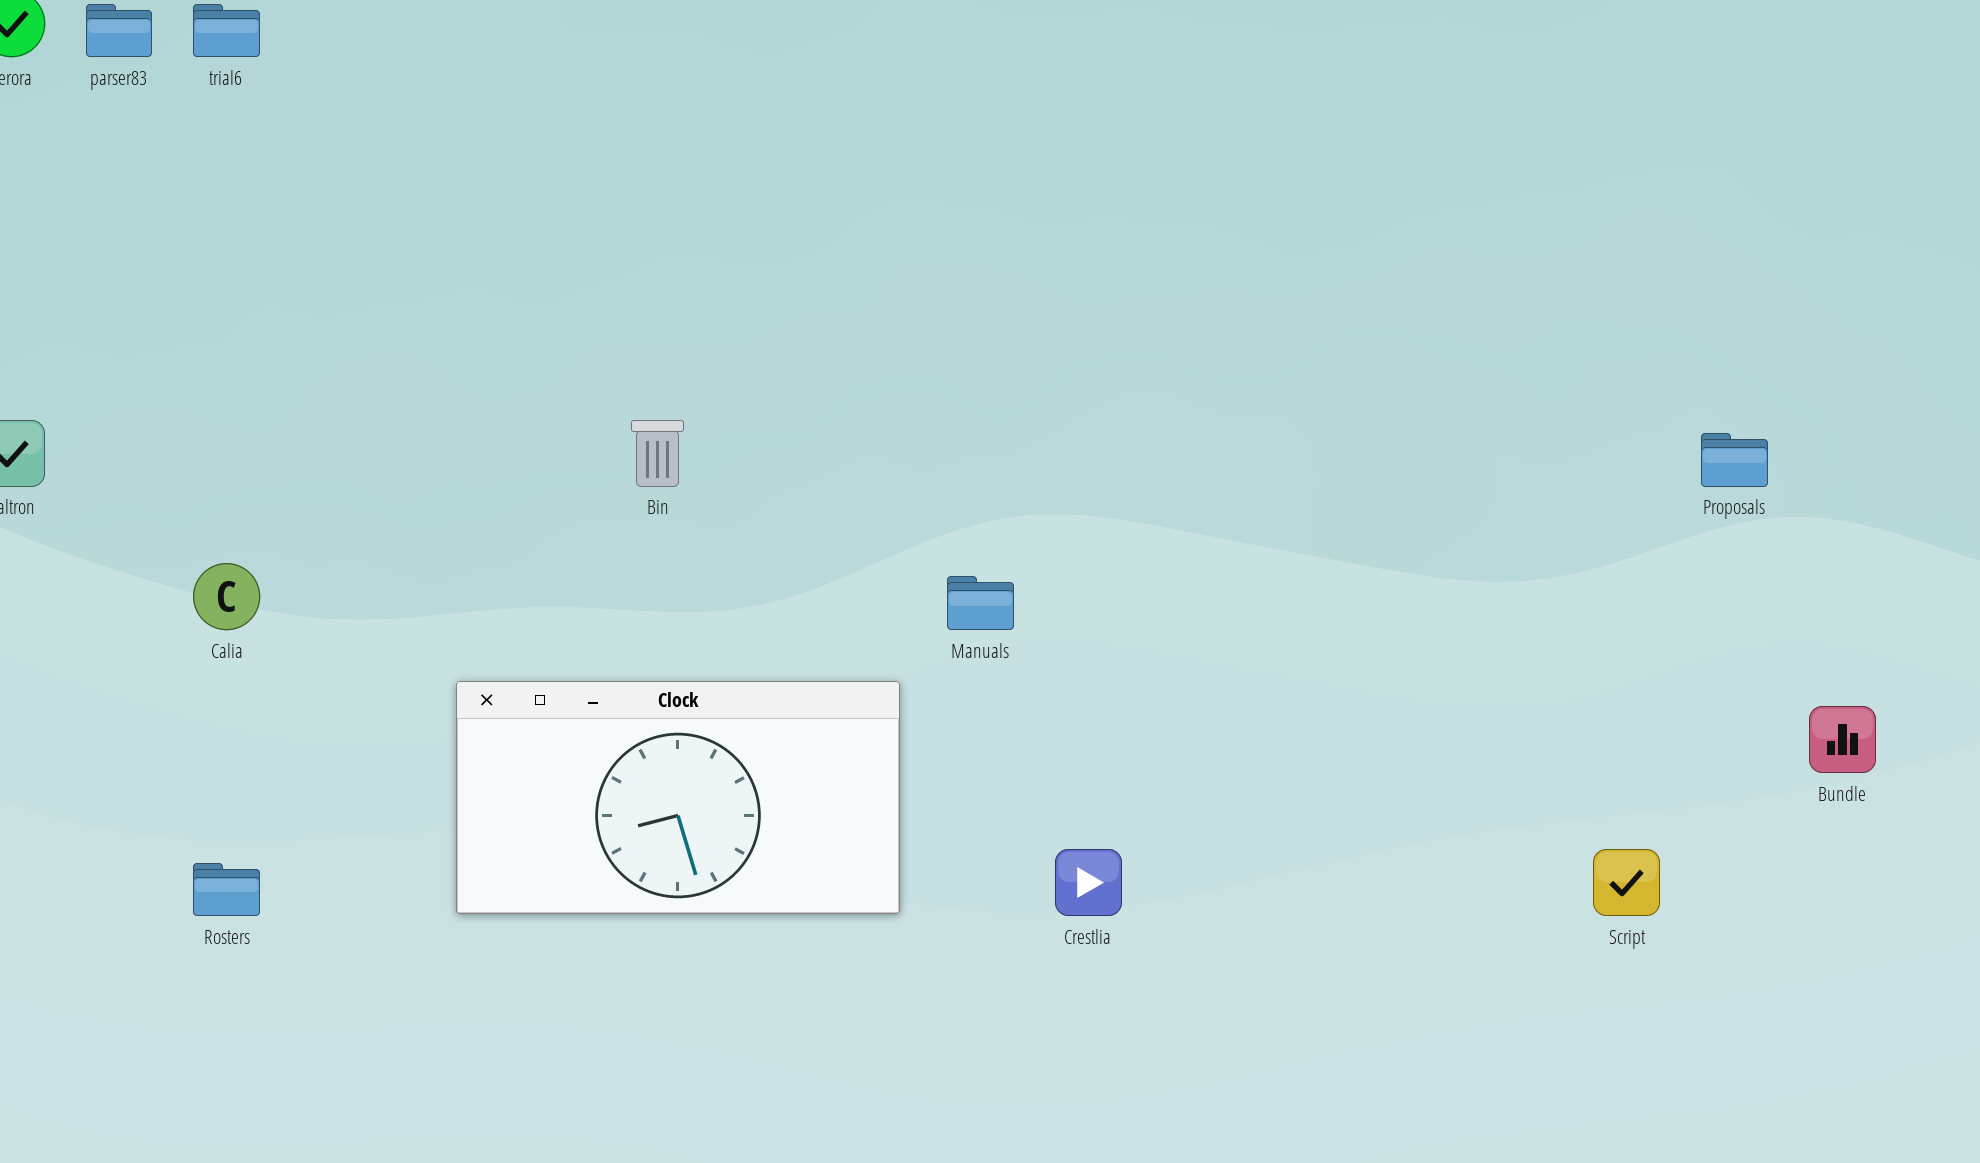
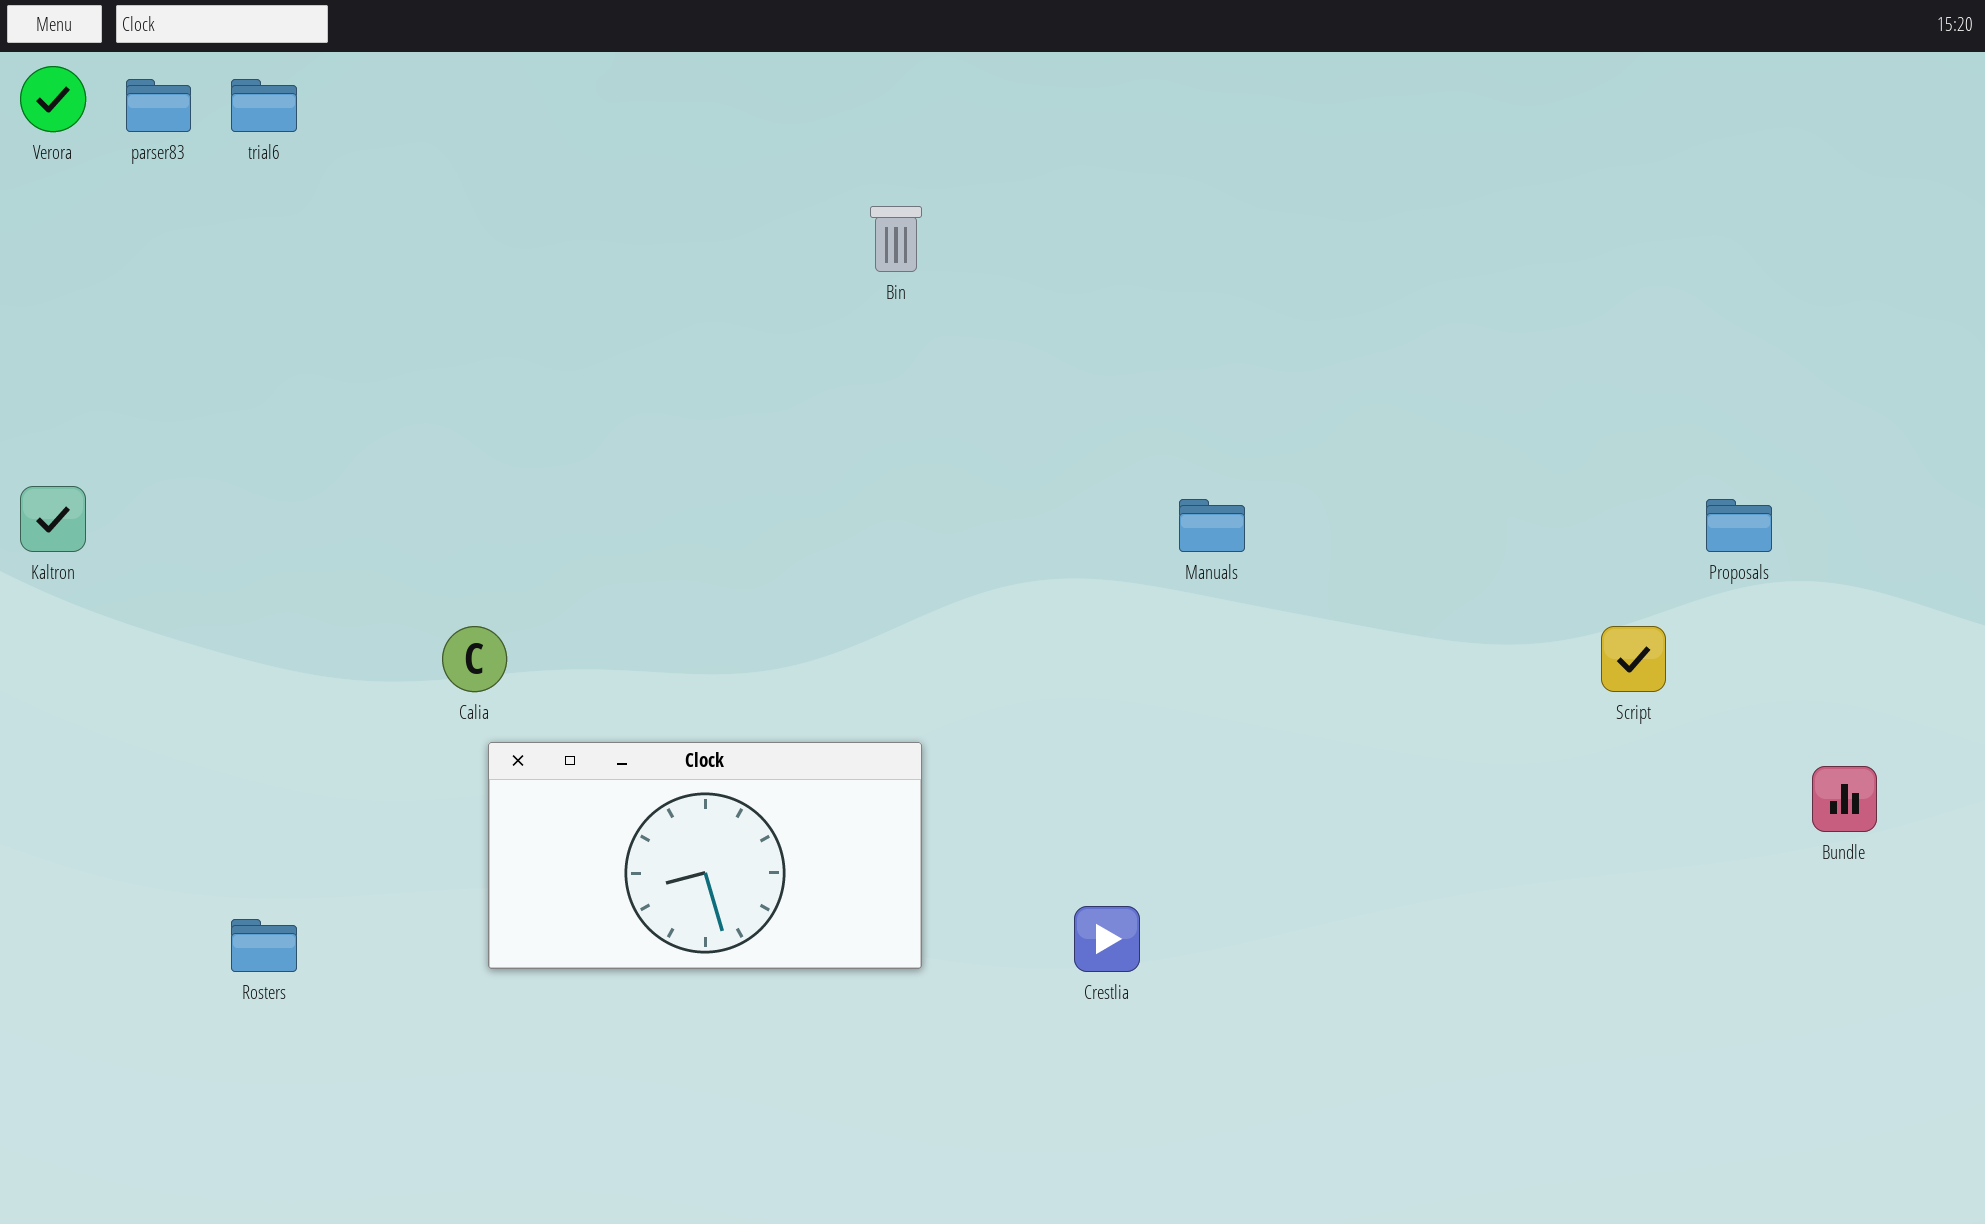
Bin: [631,420,684,487] -> [870,206,922,272], moved
Calia: [193,563,260,630] -> [442,626,507,692], moved
Manuals: [947,576,1014,630] -> [1179,499,1245,552], moved
Script: [1593,849,1660,916] -> [1601,626,1666,692], moved

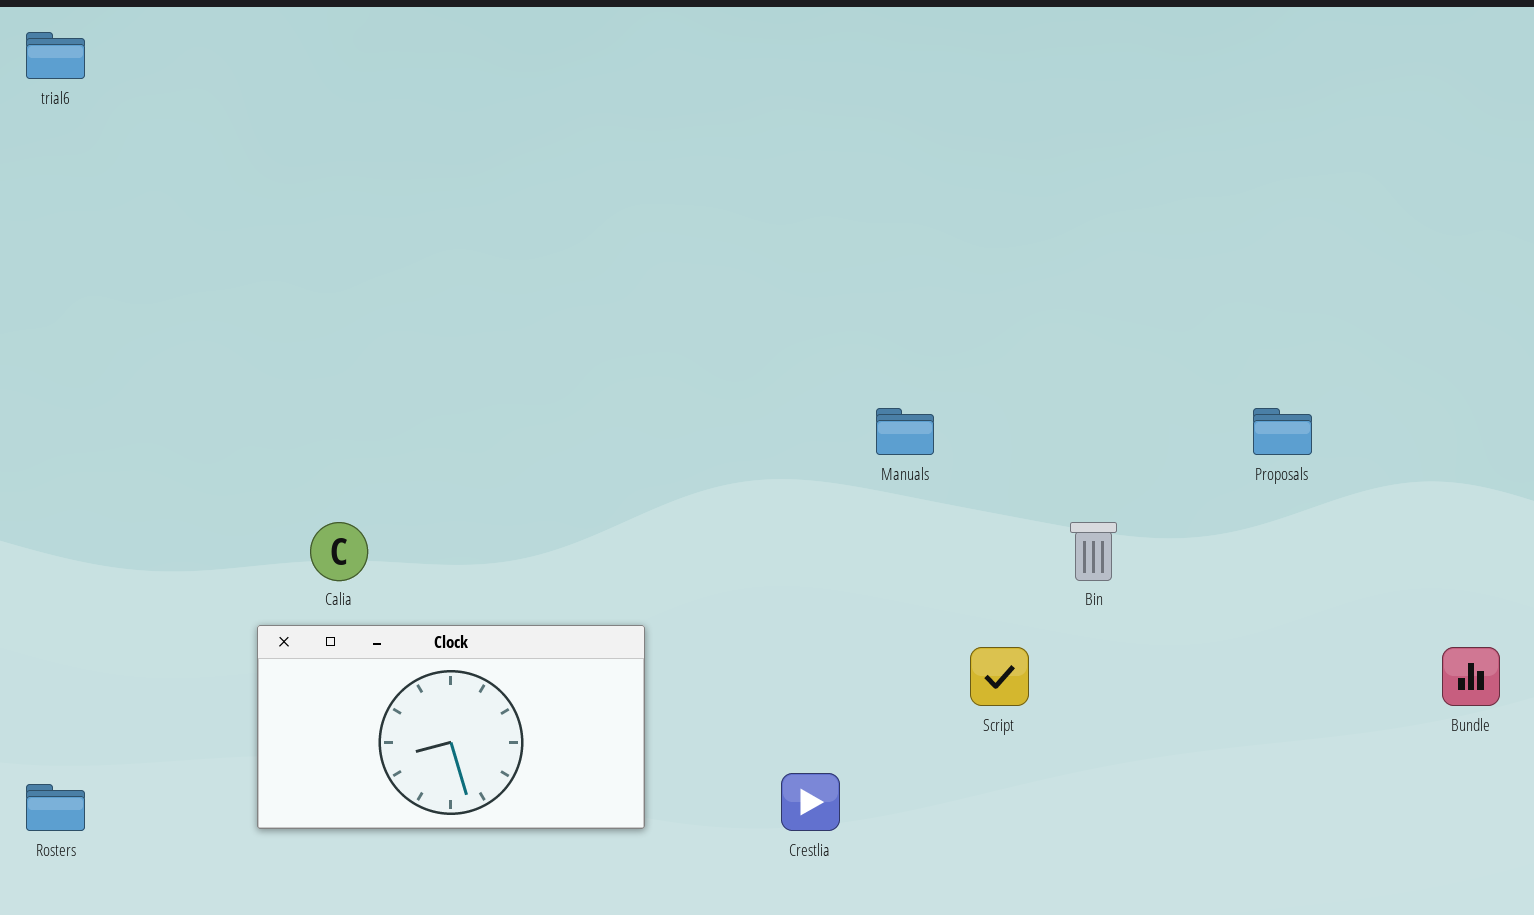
Bin: [870,206,922,272] -> [1070,522,1117,581], moved
Proposals: [1706,499,1772,552] -> [1253,408,1312,455], moved
Calia: [442,626,507,692] -> [310,522,368,581], moved
Script: [1601,626,1666,692] -> [970,647,1029,706], moved

